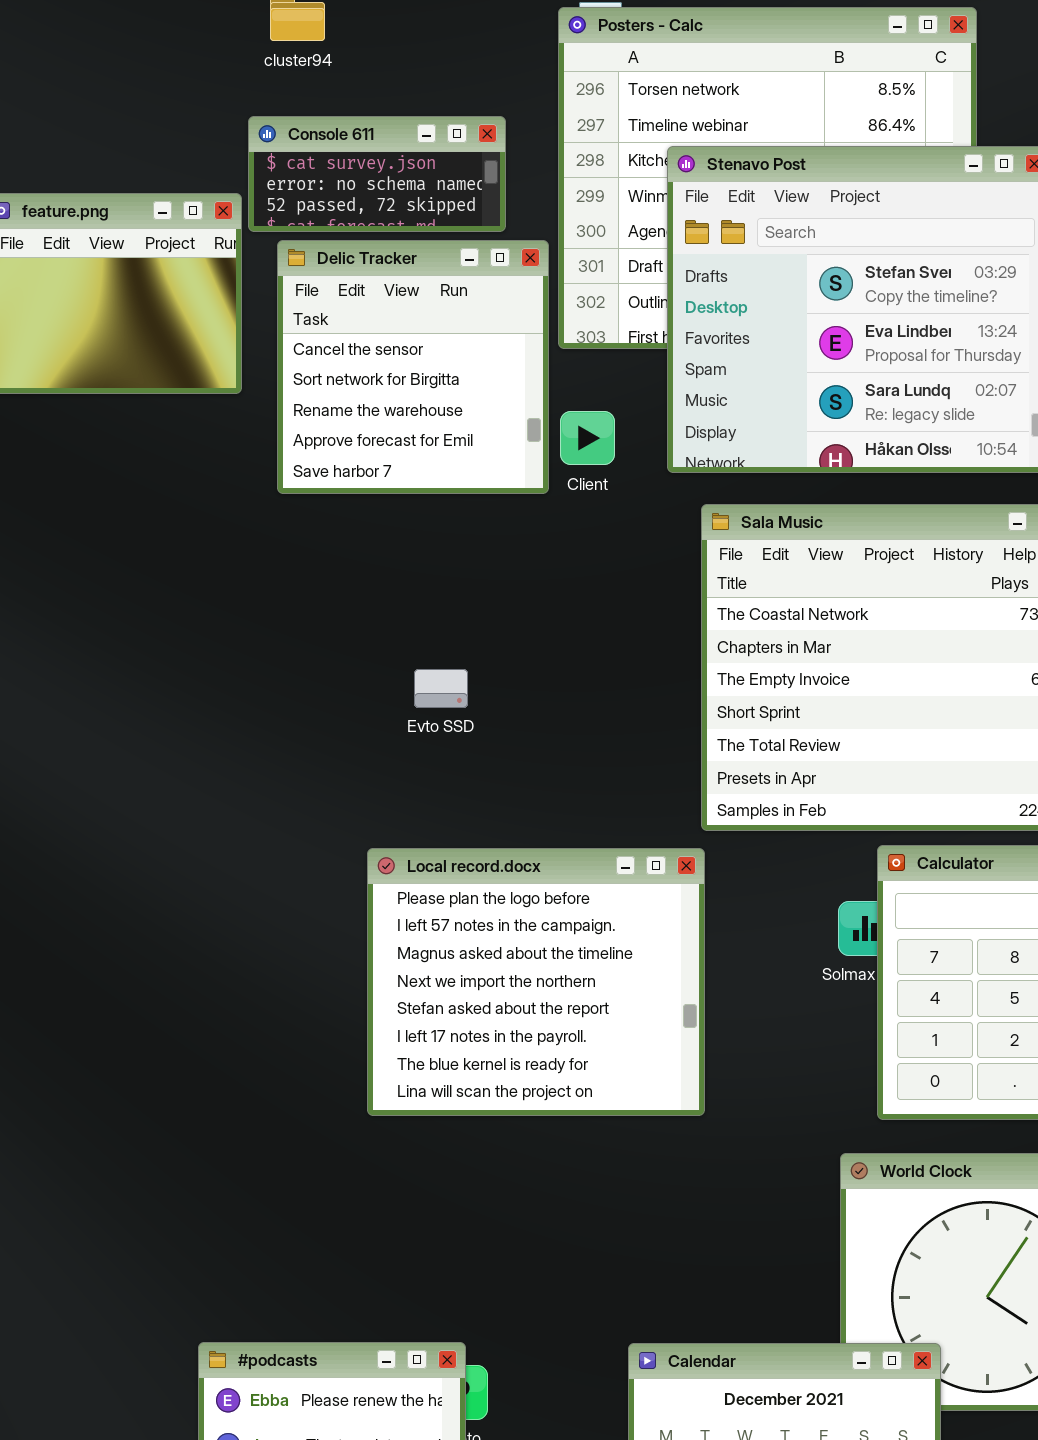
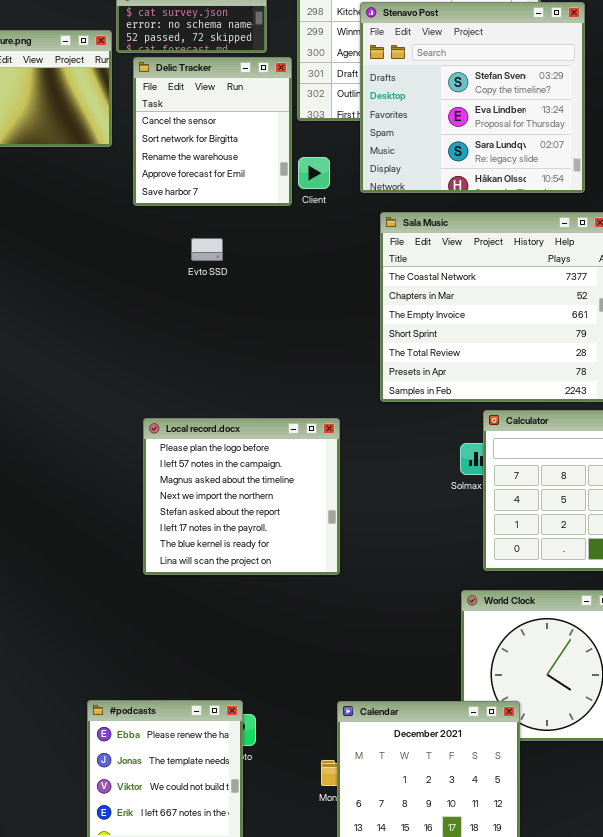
Evto SSD: [414,669,468,708] -> [191,238,223,261], moved
Local record.docx: [367,848,705,1116] -> [143,418,340,575], moved

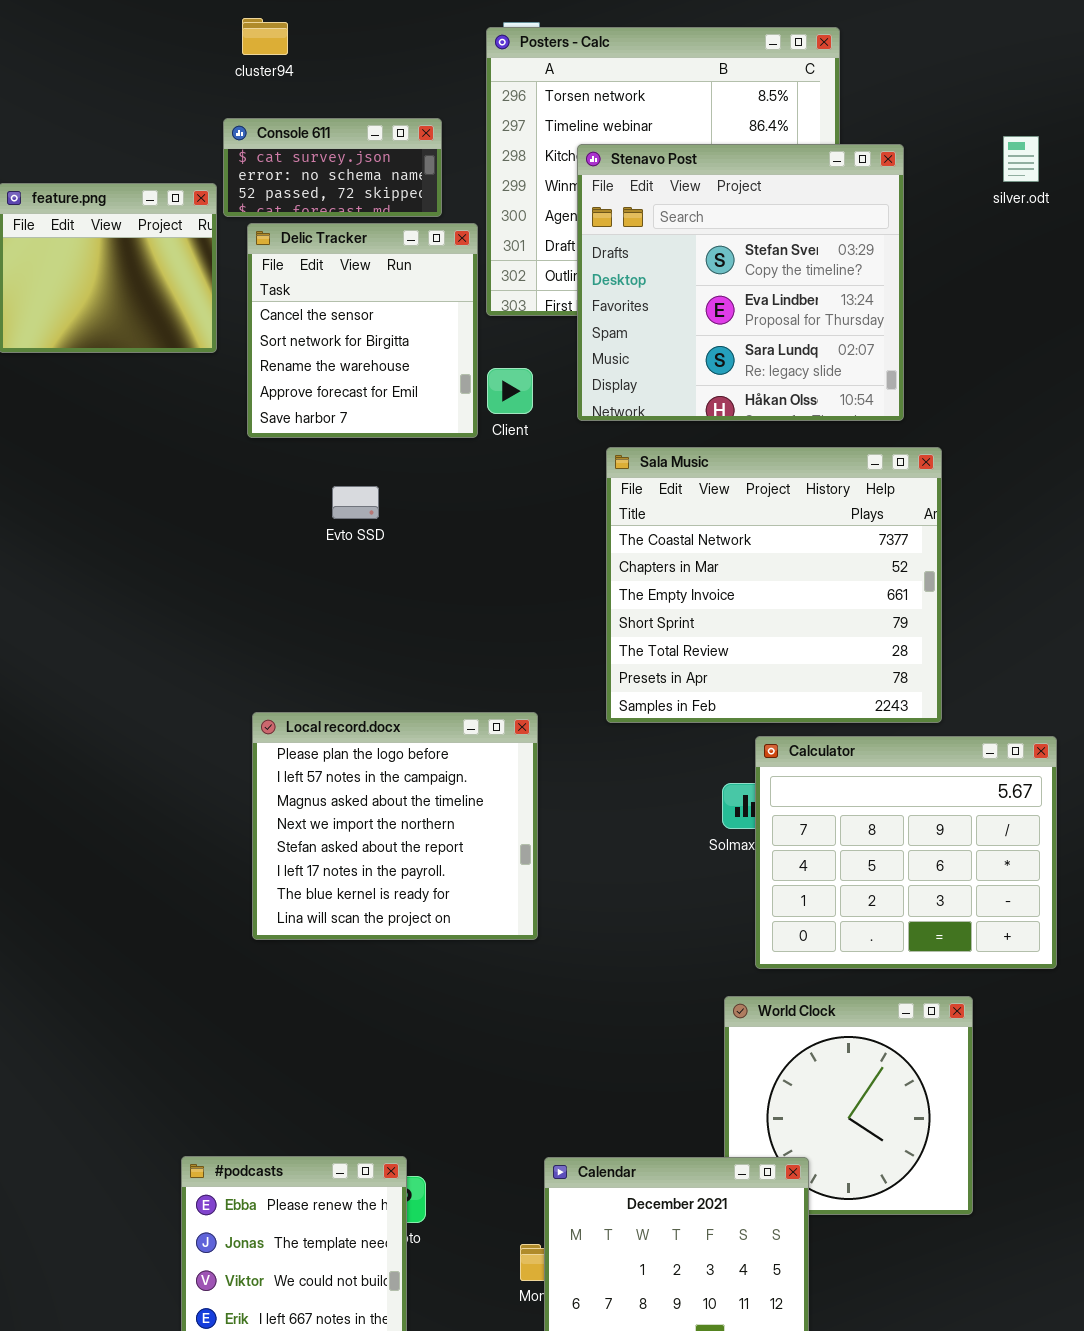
Local record.docx: [143,418,340,575] -> [252,712,538,940], moved

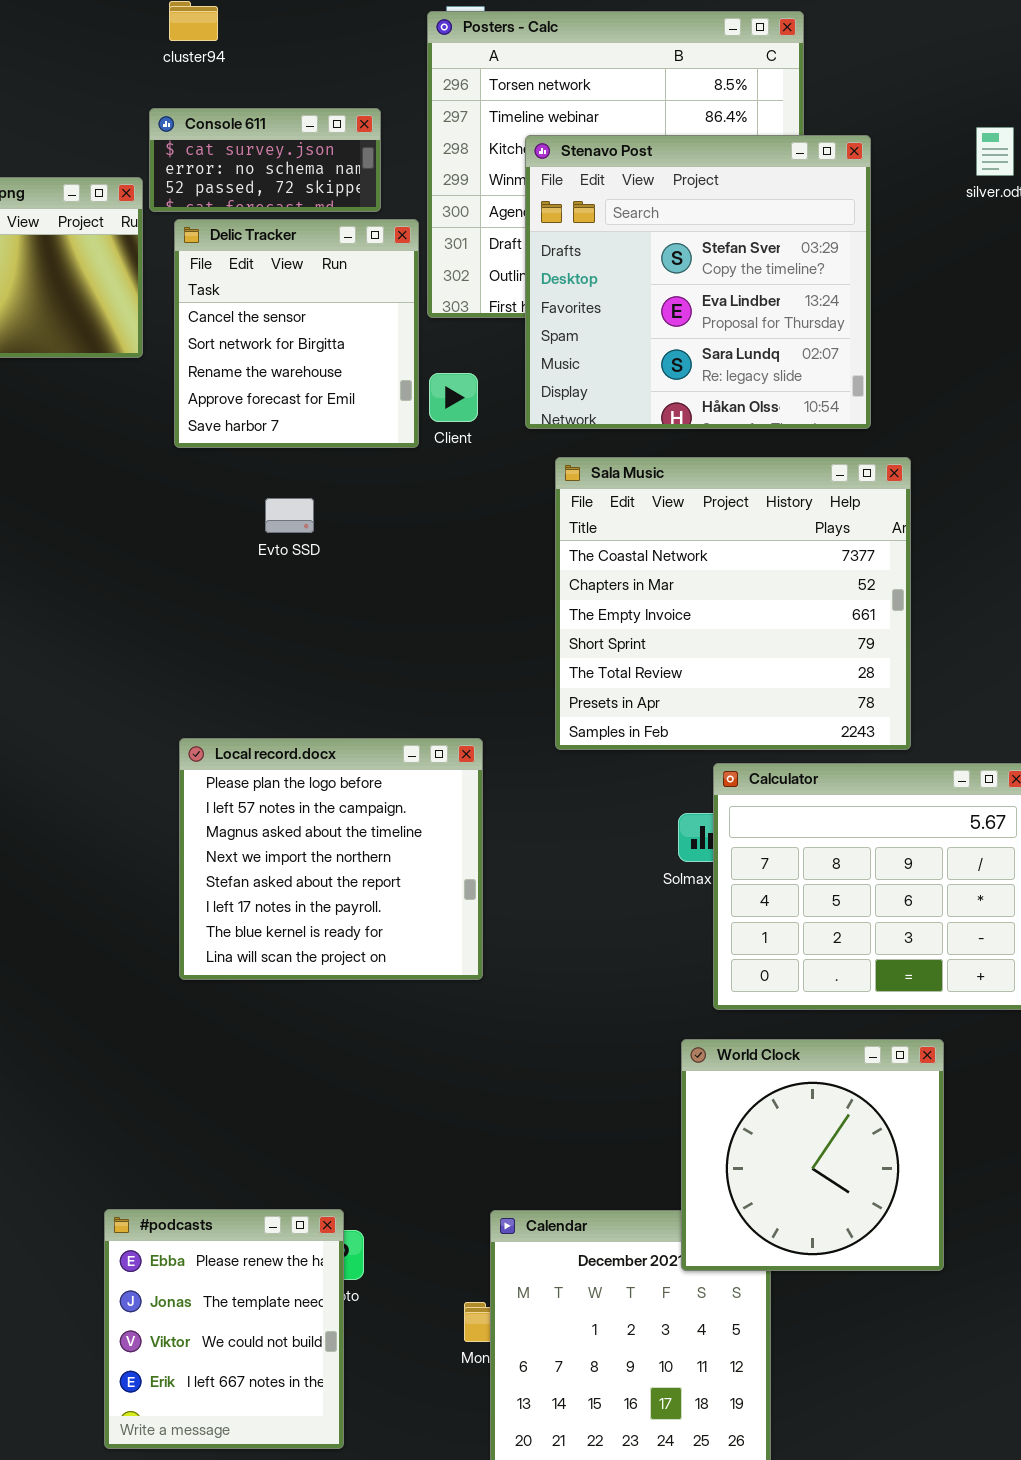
World Clock: [724,996,973,1215] -> [681,1039,944,1271], raised

